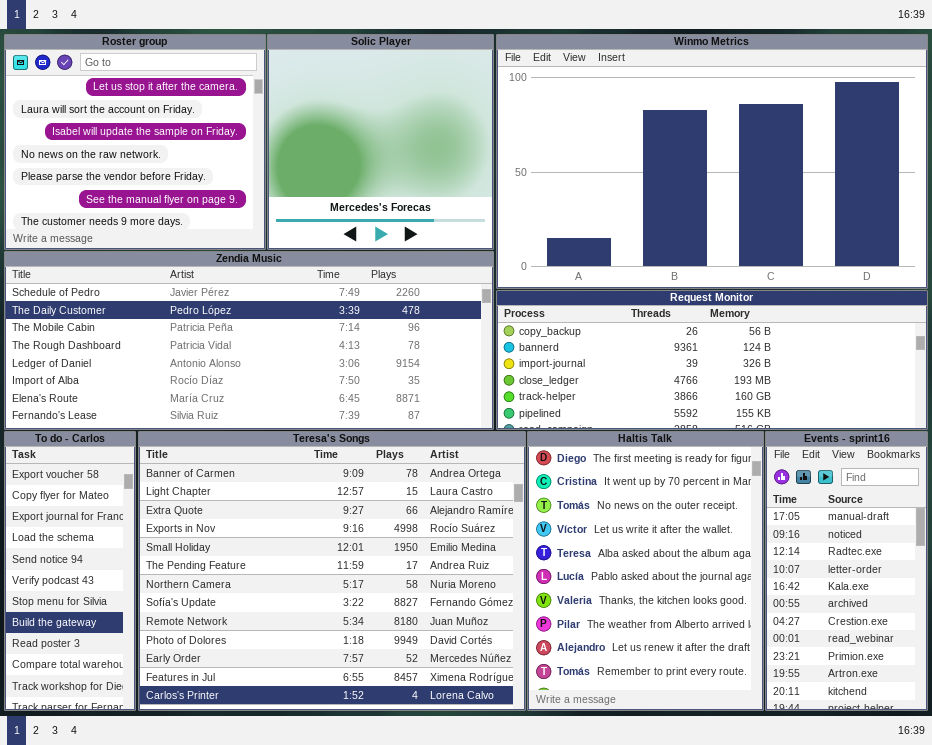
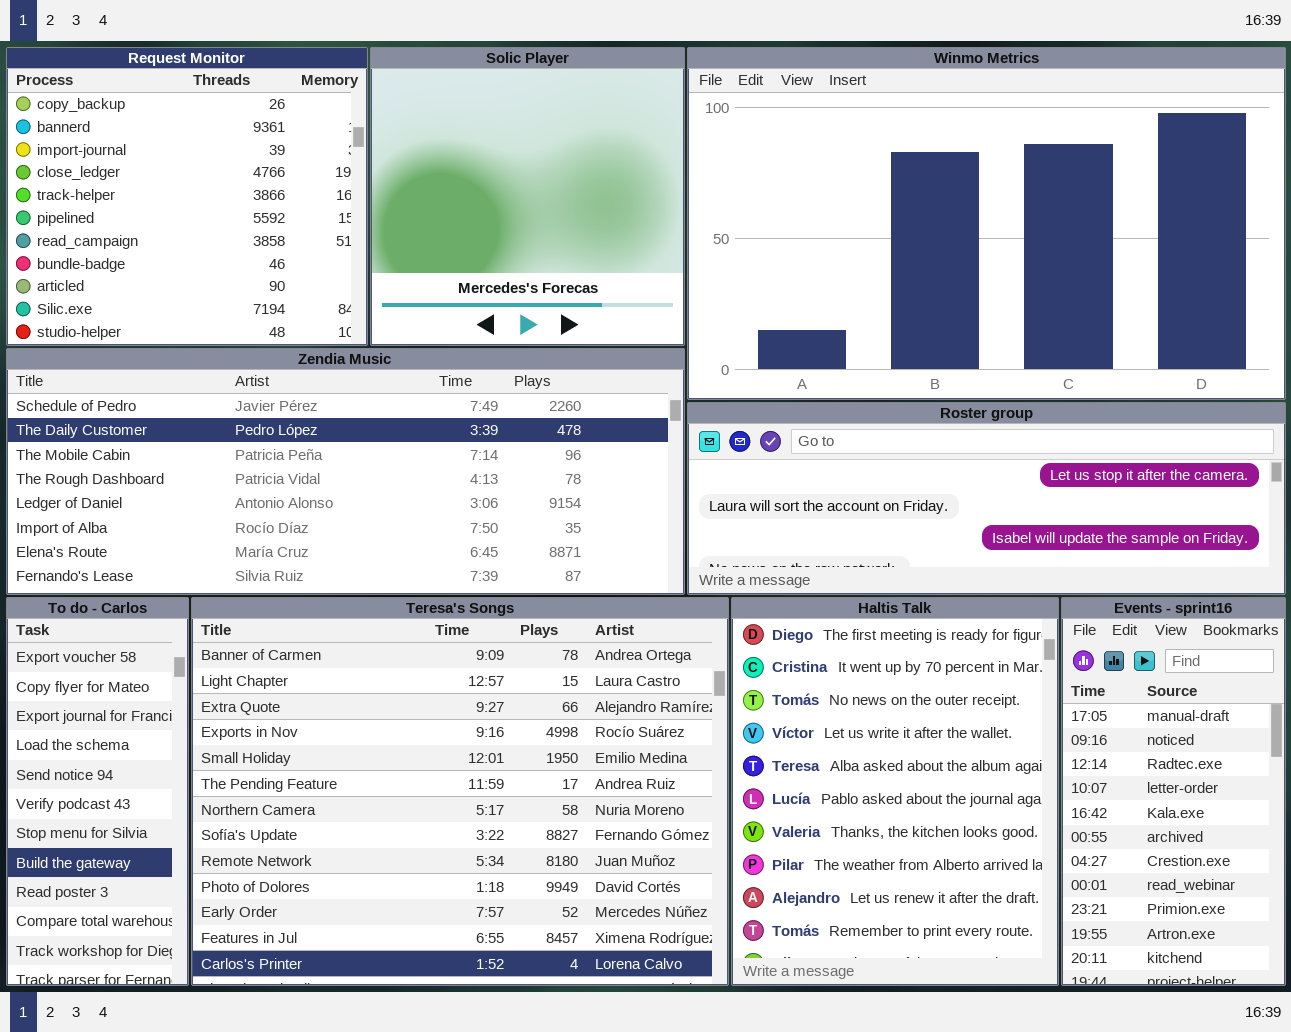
Roster group: [4,34,266,250] -> [687,402,1286,595], moved, resized
Request Monitor: [496,290,928,430] -> [6,47,368,346], moved, resized

